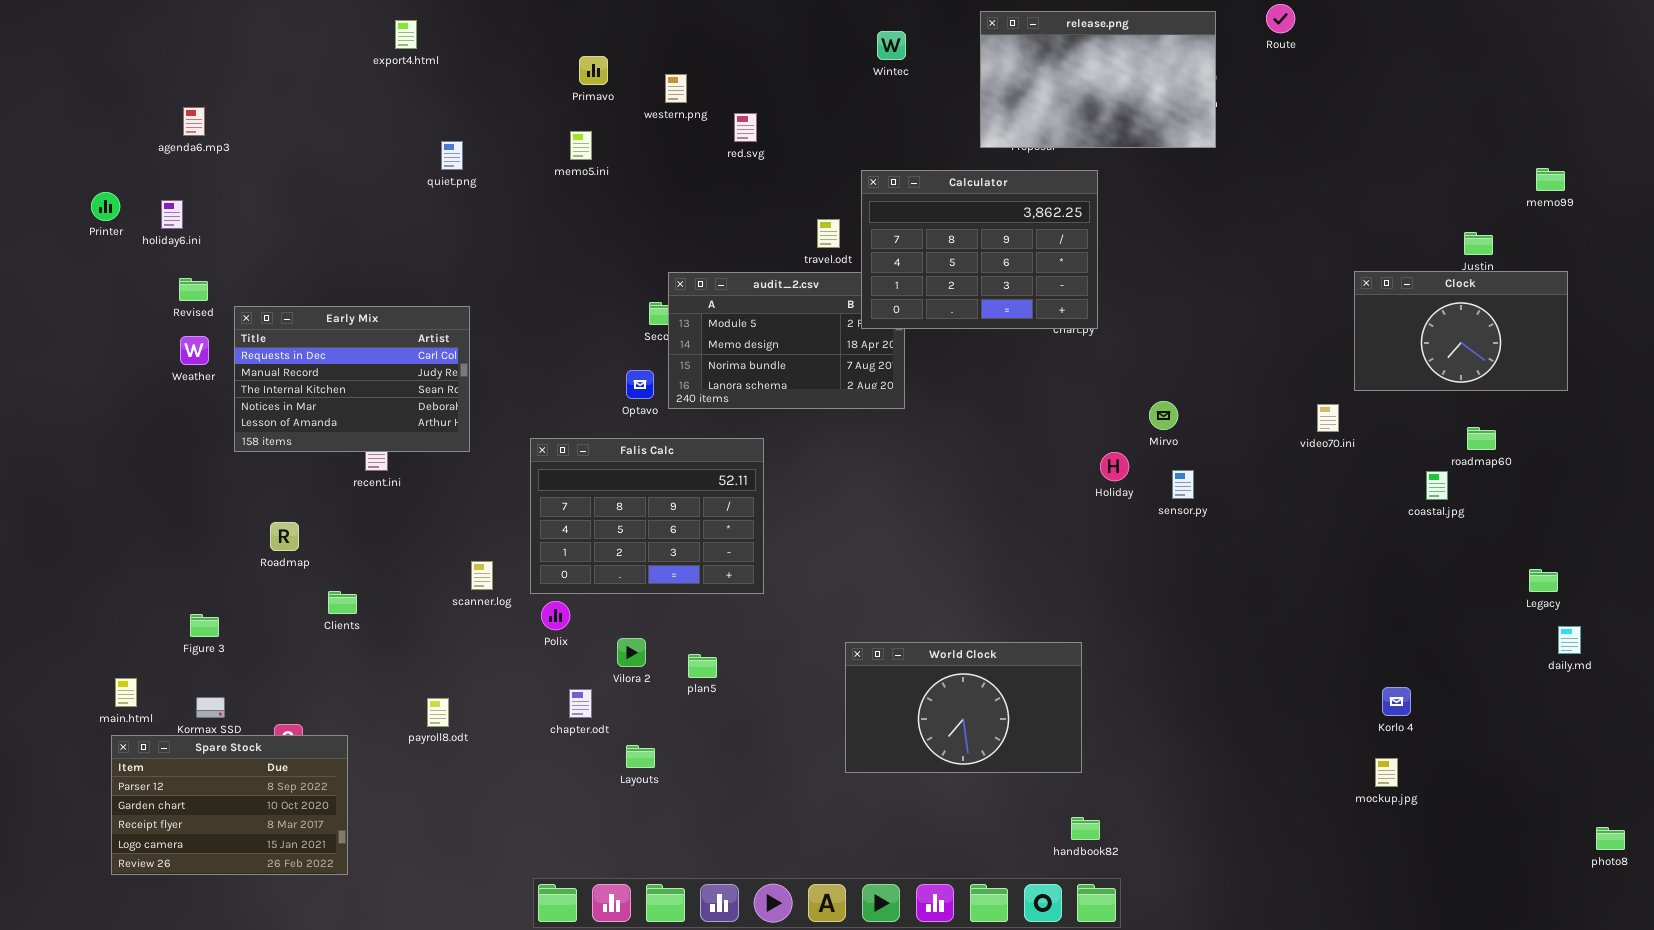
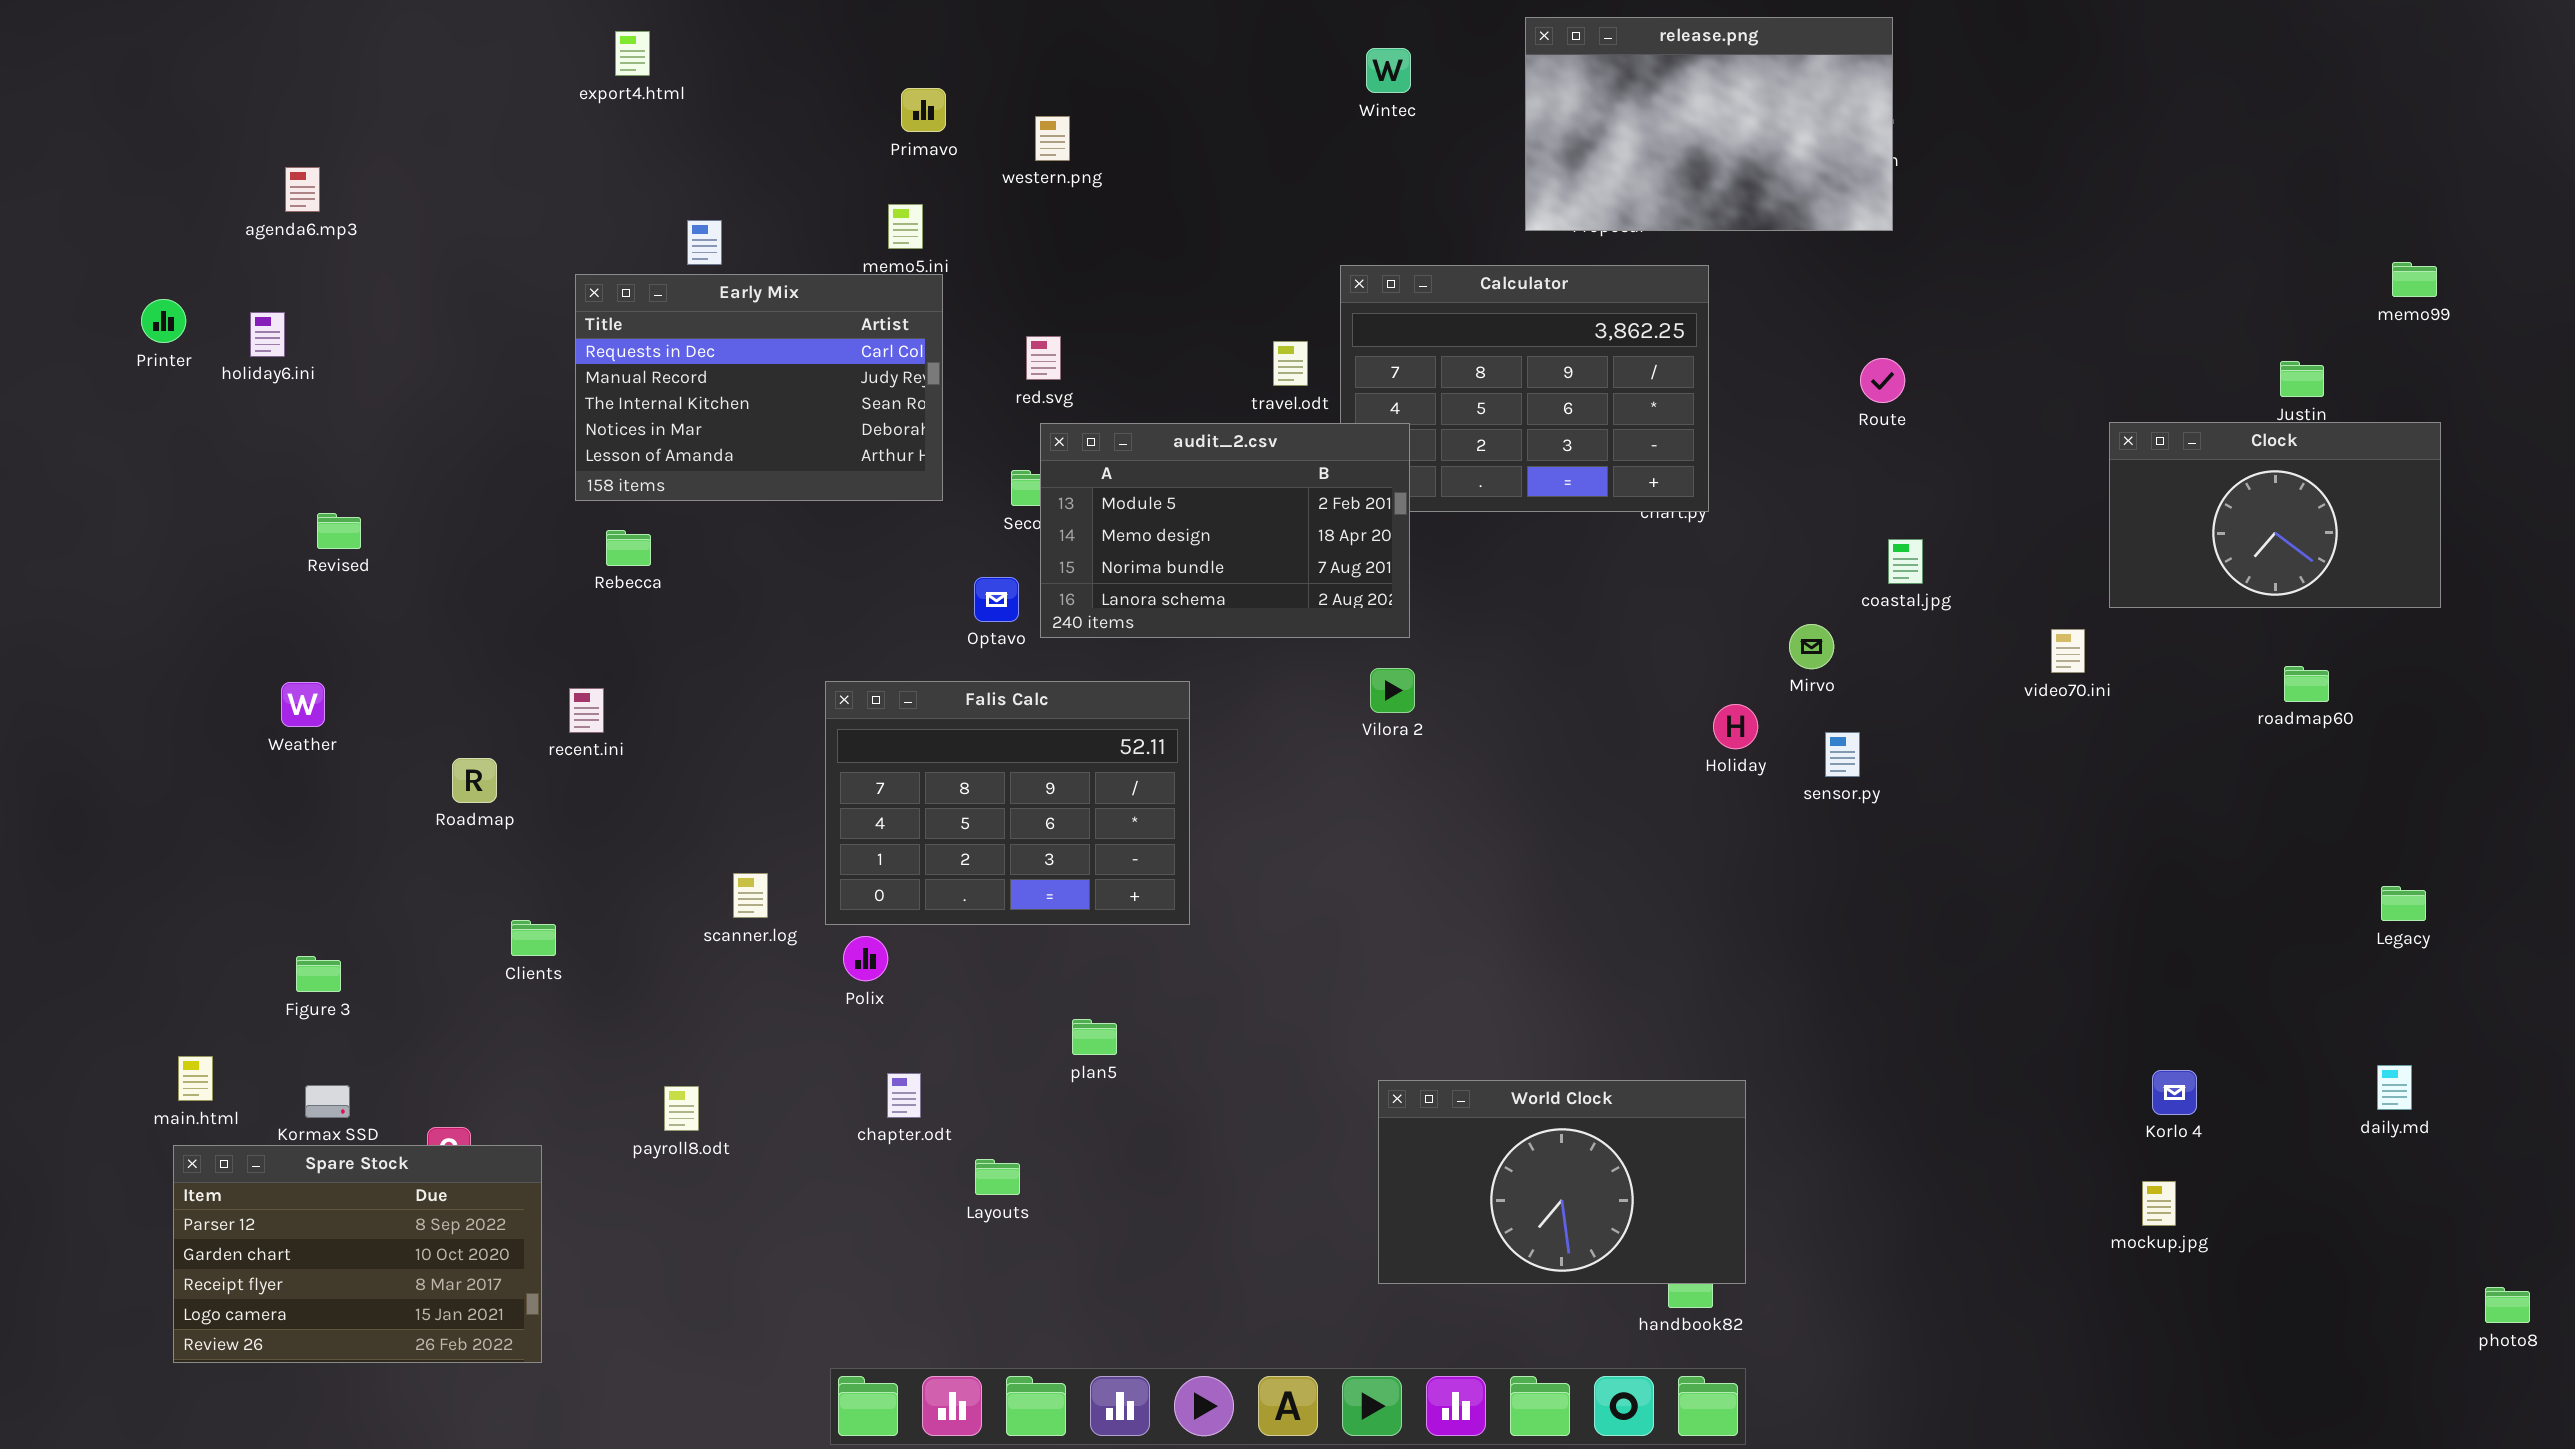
Route: [1266,4,1295,33] -> [1860,358,1905,403], moved
red.svg: [734,113,757,142] -> [1026,336,1061,380], moved
audit_2.csv: [668,272,905,409] -> [1040,423,1410,638], raised
Revised: [179,278,208,301] -> [317,513,361,549], moved
Early Mix: [234,306,470,452] -> [575,274,943,501], moved
Weather: [180,336,209,365] -> [281,682,325,727], moved
coastal.jpg: [1426,471,1448,500] -> [1888,539,1923,584], moved
Roadmap: [270,522,299,551] -> [452,758,497,803], moved
daily.md: [1558,626,1581,654] -> [2377,1065,2412,1110], moved
Vilora 2: [617,638,646,667] -> [1370,668,1415,713], moved
World Clock: [845,642,1082,773] -> [1378,1080,1746,1284], moved

